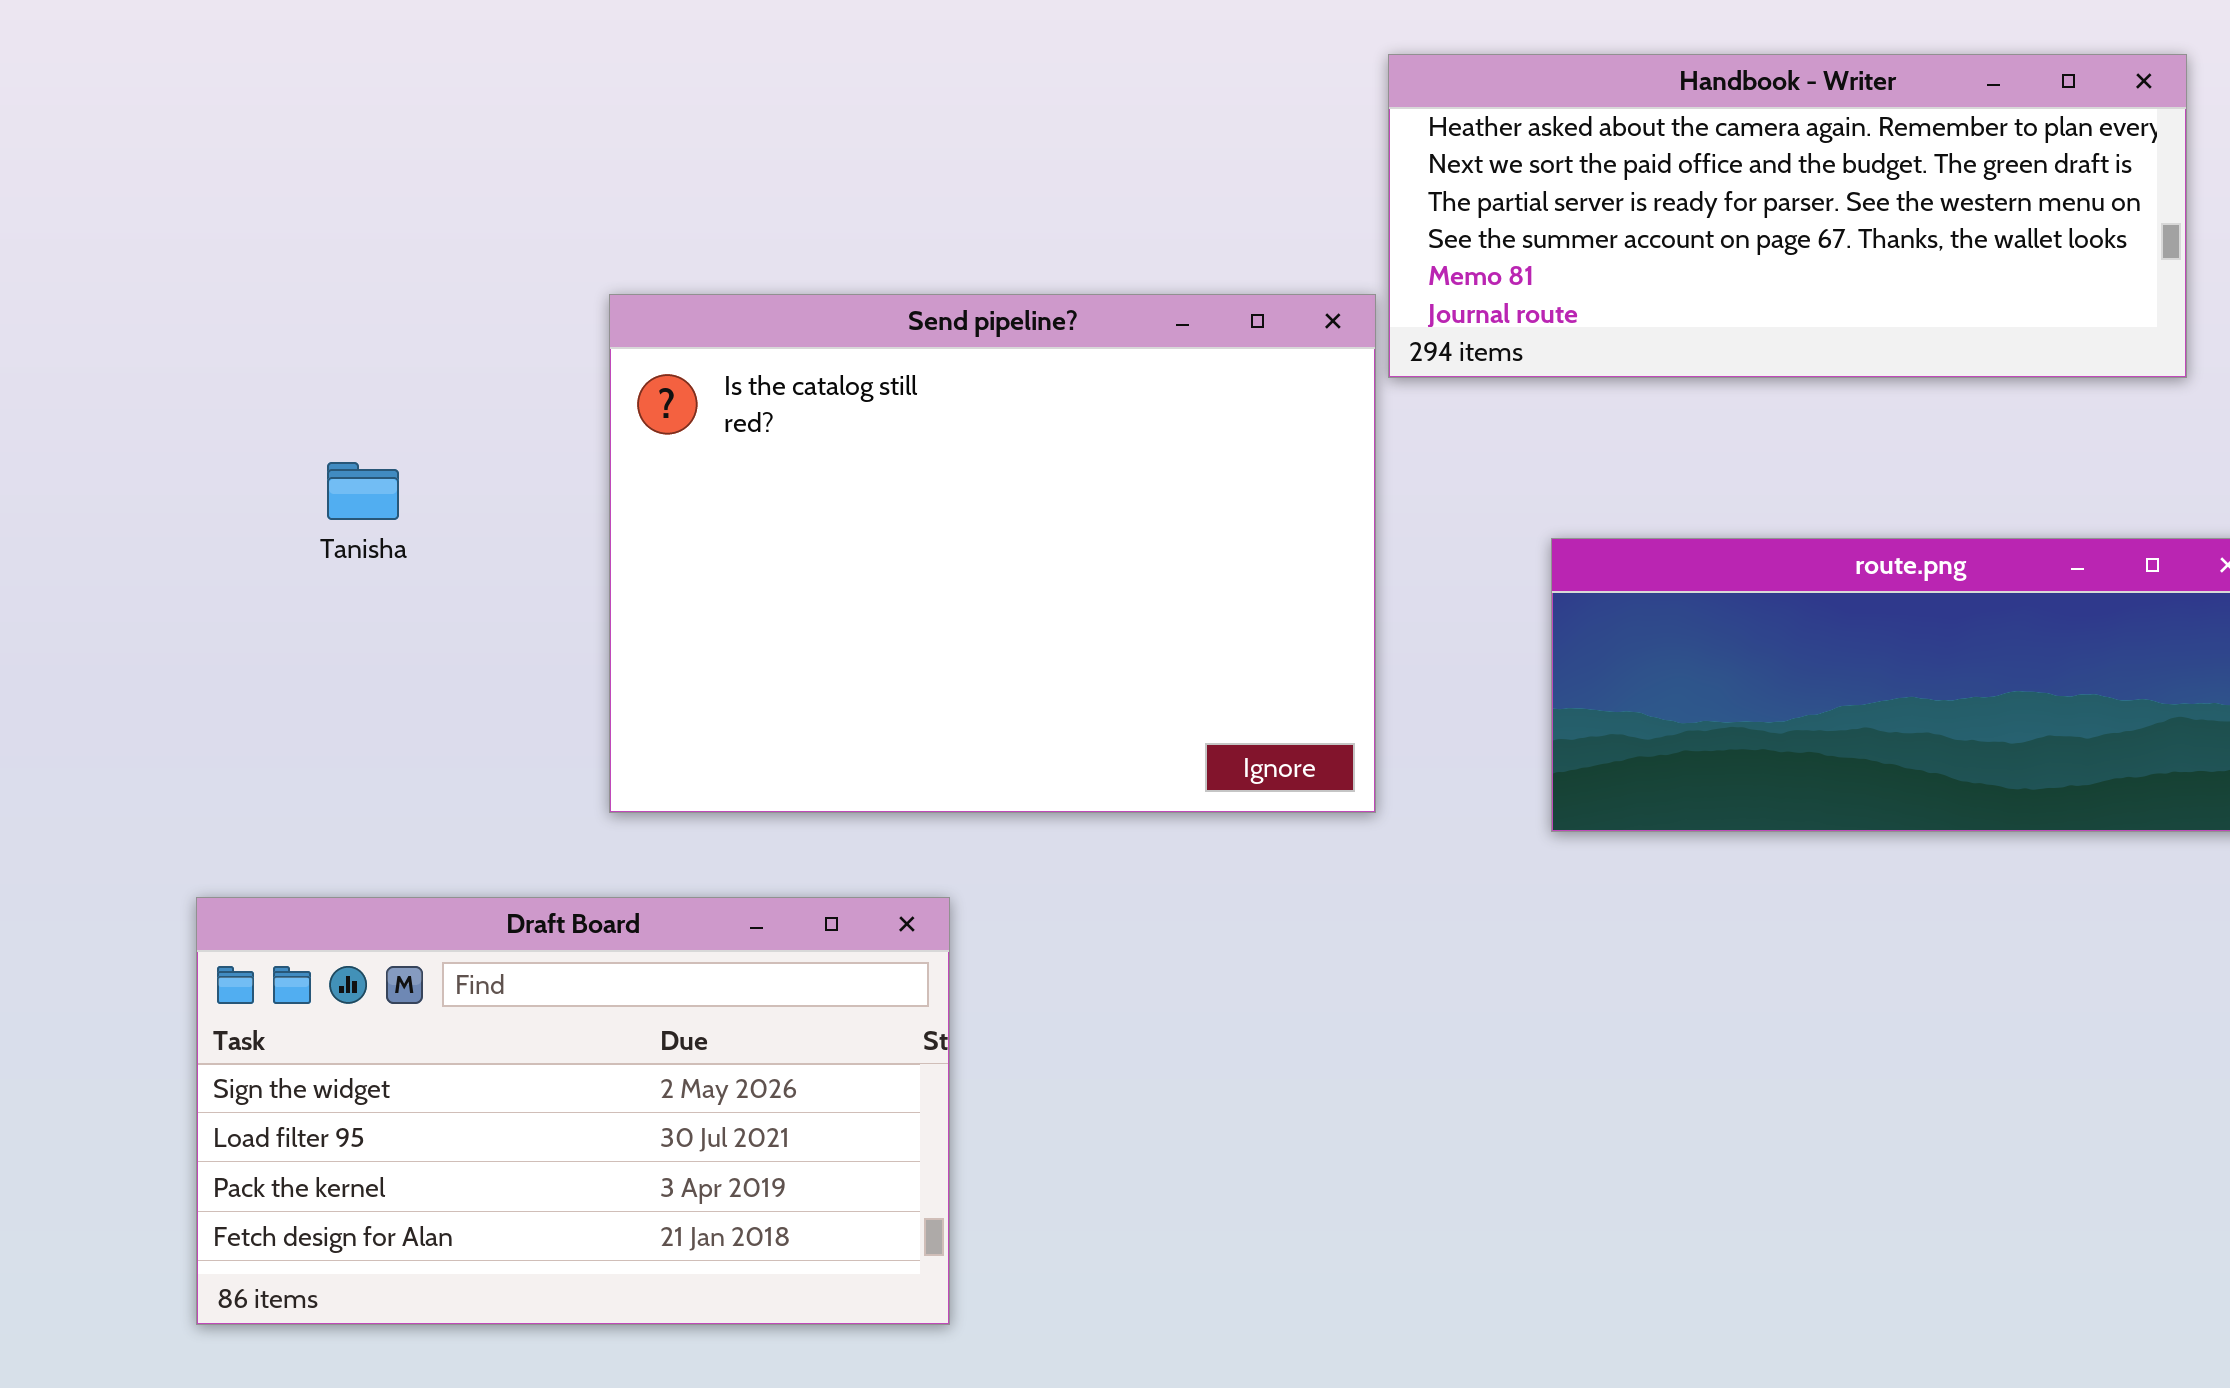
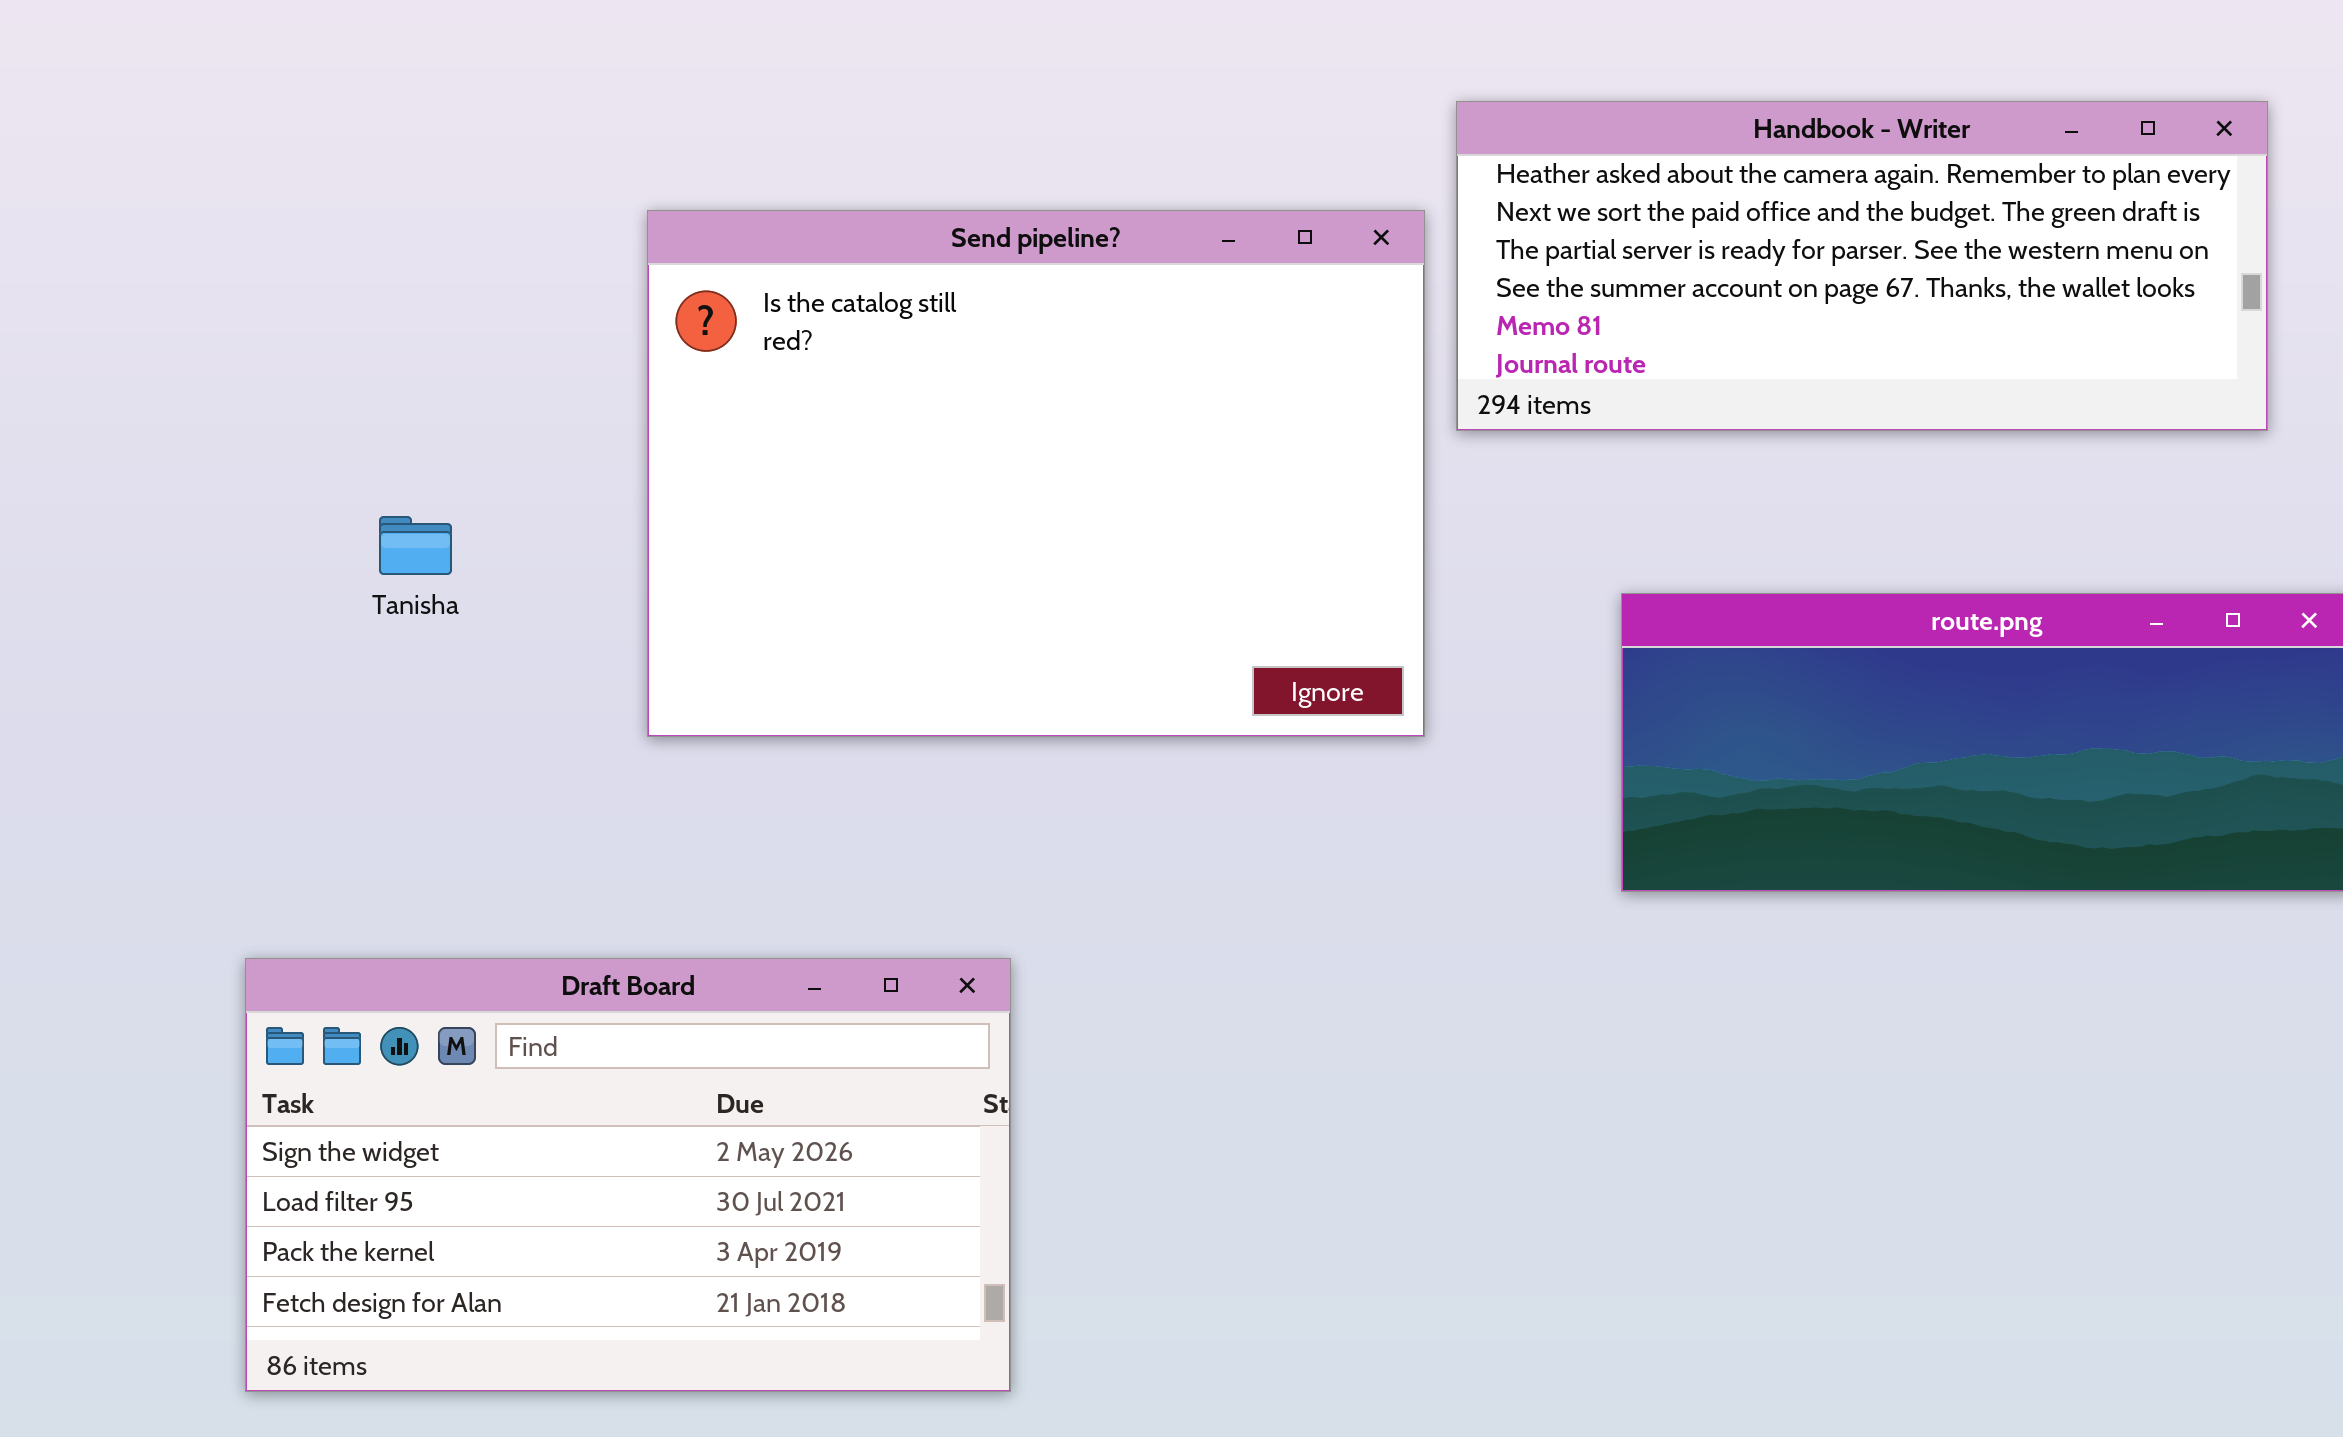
Send pipeline?: [609,294,1376,813] -> [647,210,1425,737], moved

